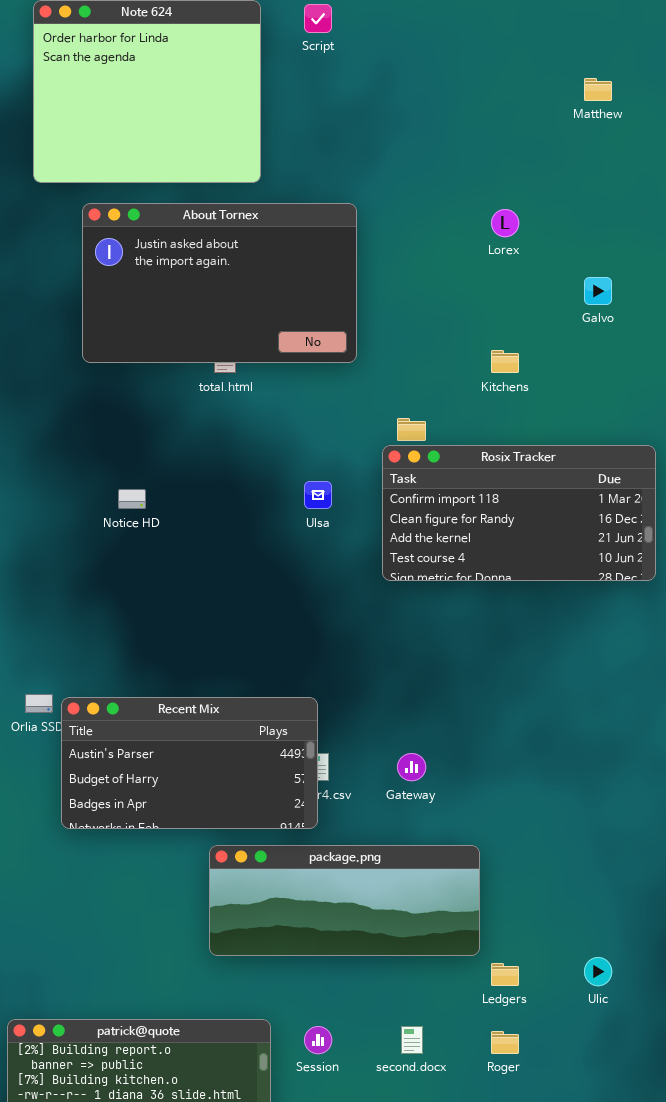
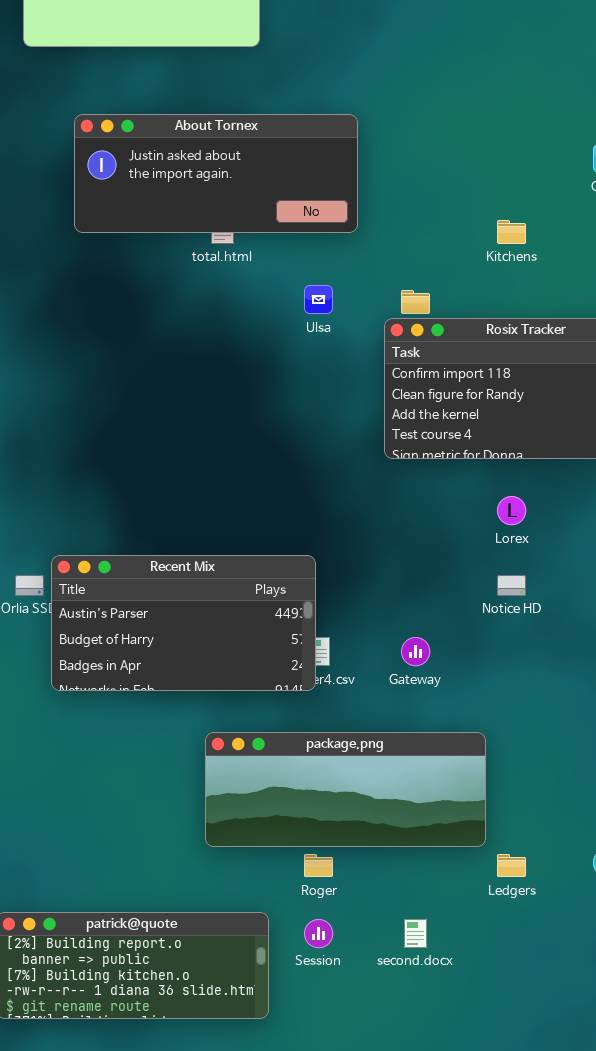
About Tornex: [82,203,357,363] -> [74,114,358,233], resized
Lorex: [491,209,519,237] -> [497,496,526,525], moved
Ulsa: [304,481,332,509] -> [304,285,333,314], moved
Notice HD: [118,489,146,509] -> [497,575,526,596], moved
Recent Mix: [61,697,318,829] -> [51,555,316,691], moved
Roger: [491,1031,519,1054] -> [304,854,333,877], moved

